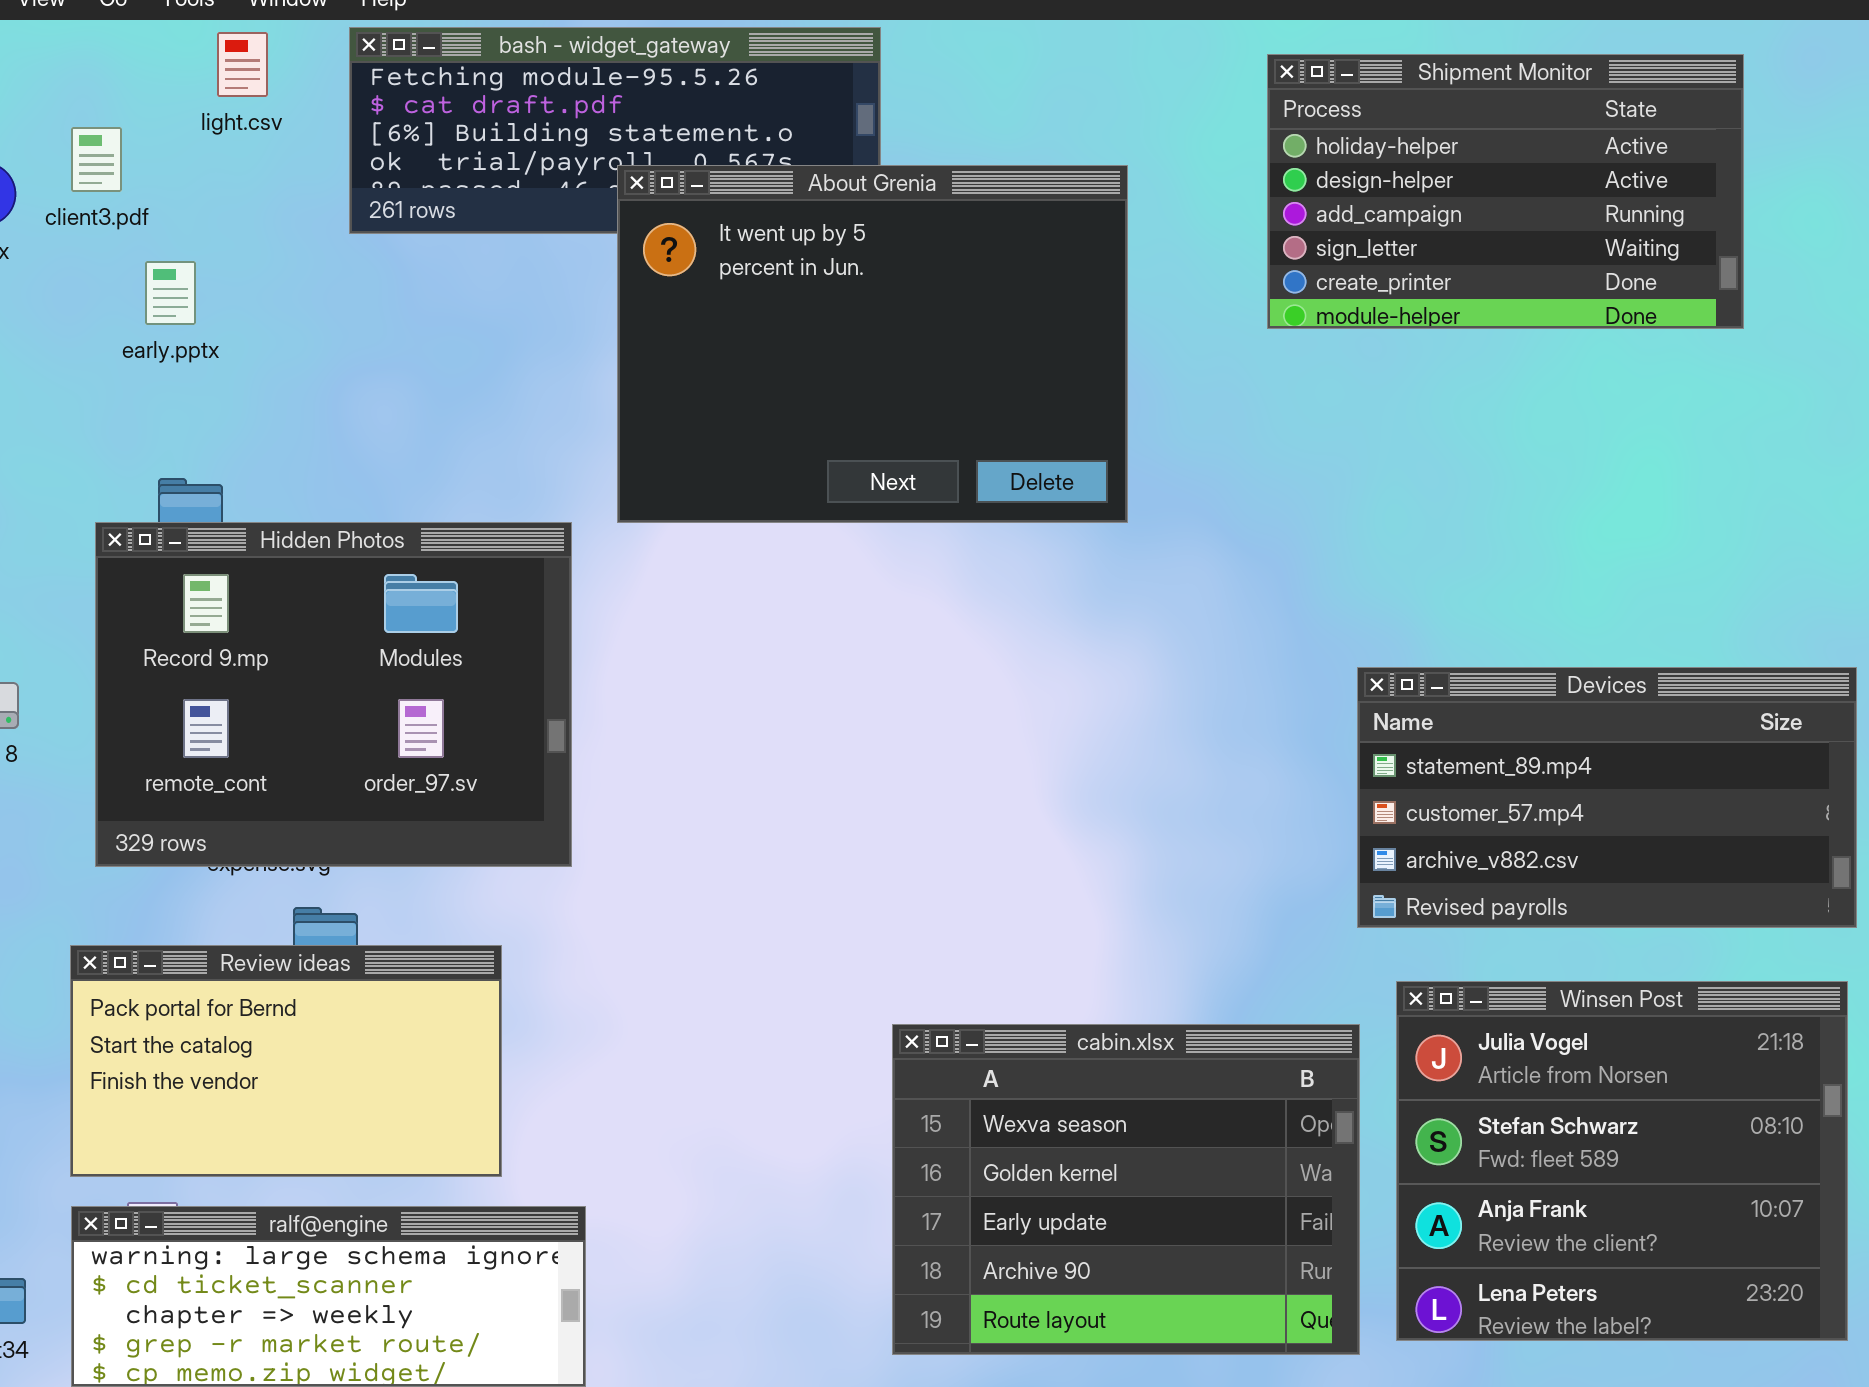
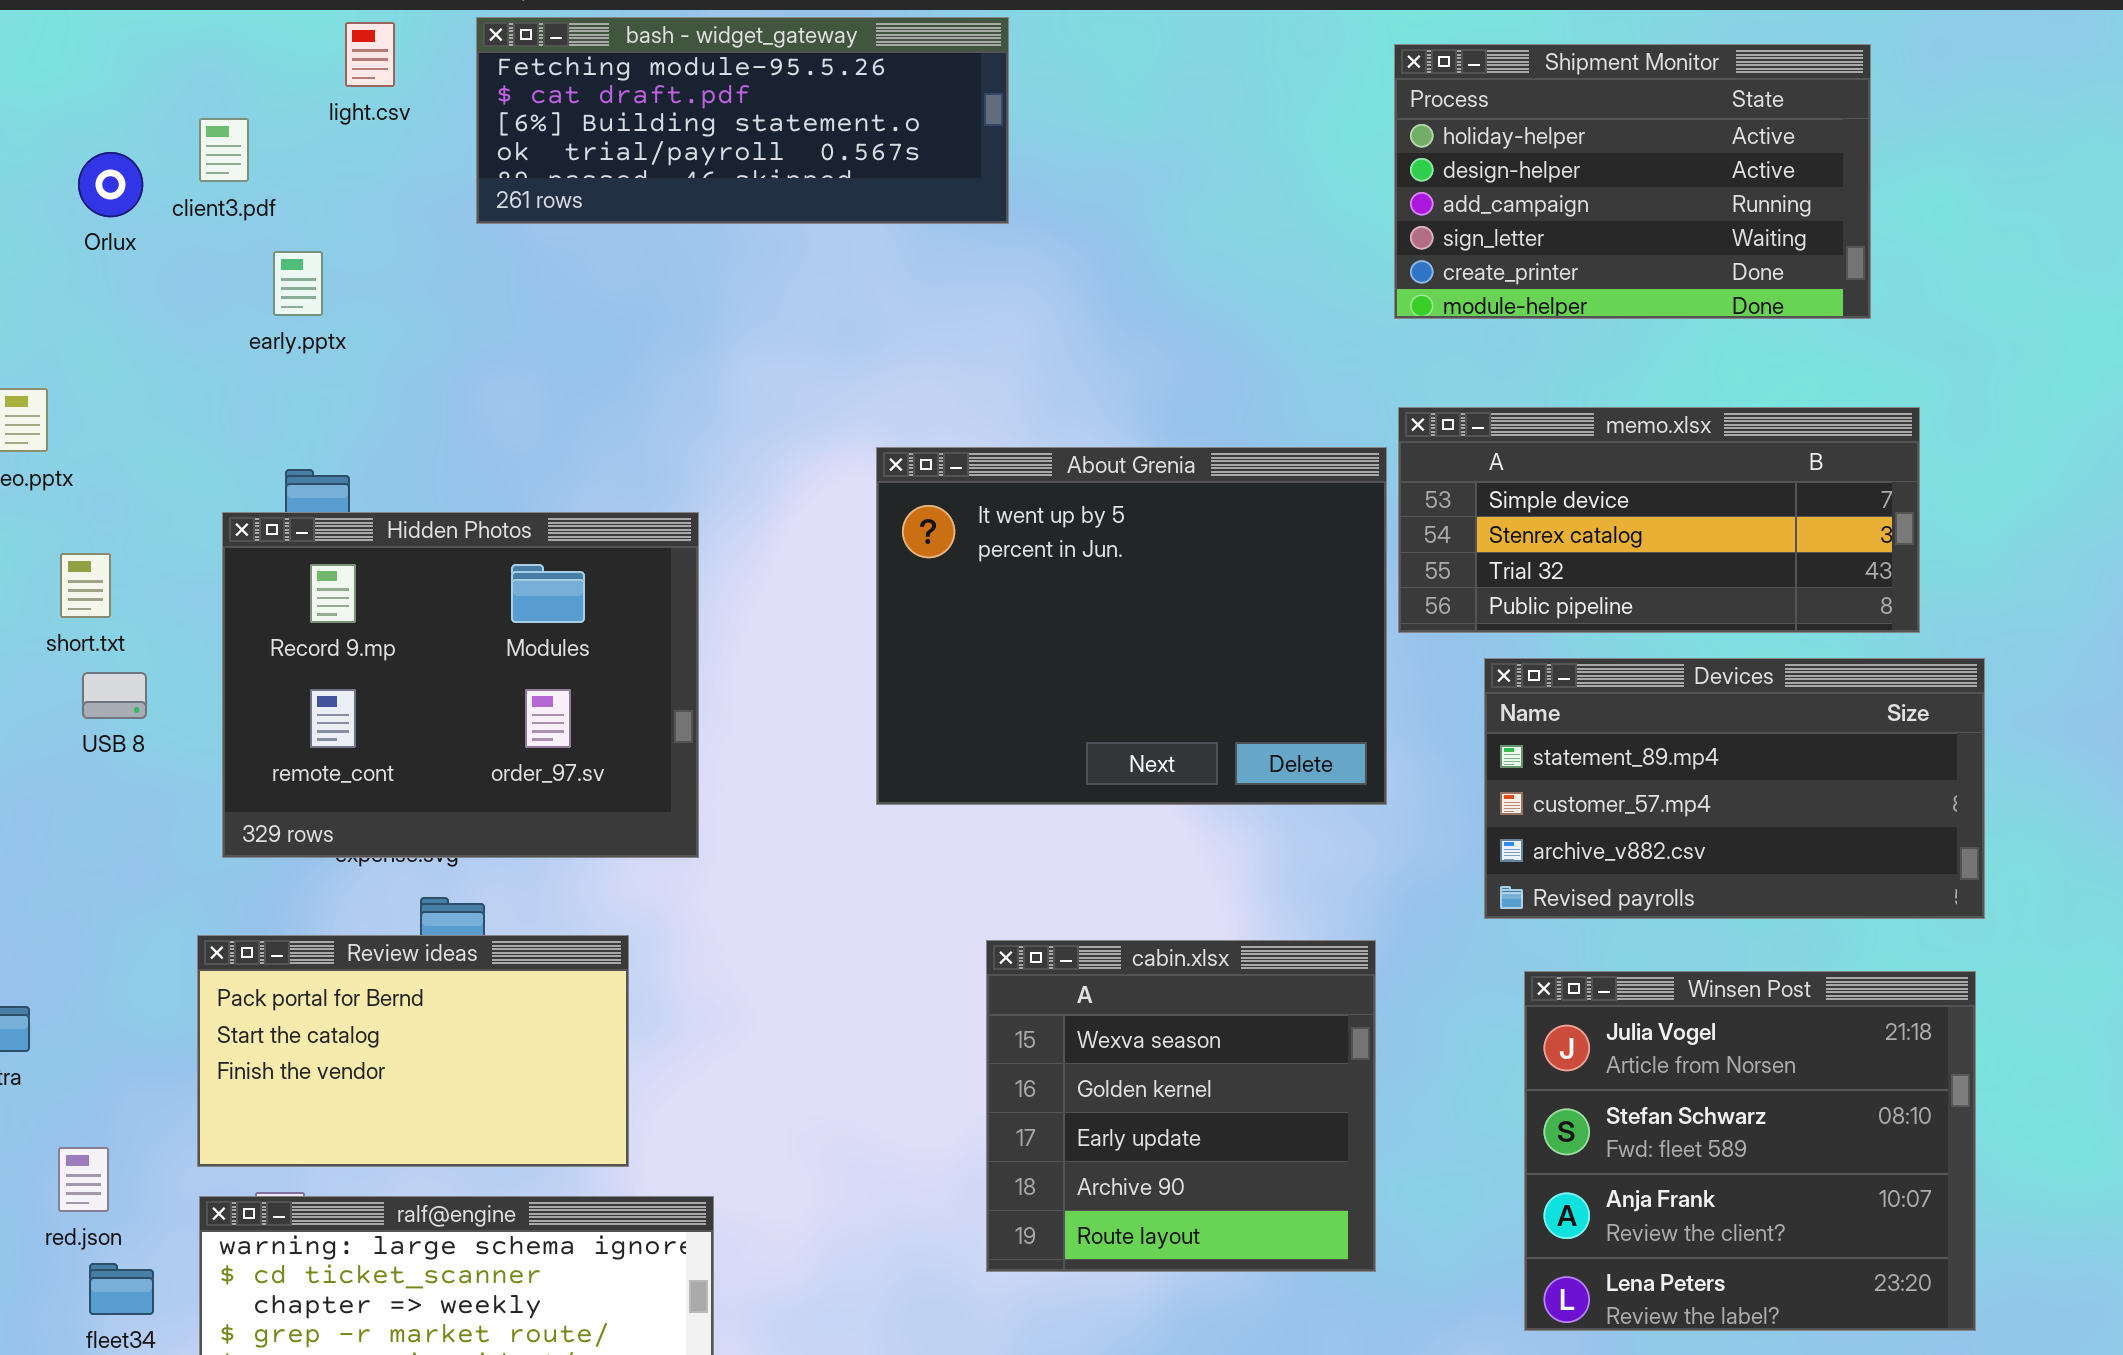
About Grenia: [617,165,1128,523] -> [876,447,1387,805], moved
memo.xlsx: none -> [1398,407,1920,633], opened
cabin.xlsx: [892,1024,1360,1355] -> [986,940,1376,1272], moved, resized

